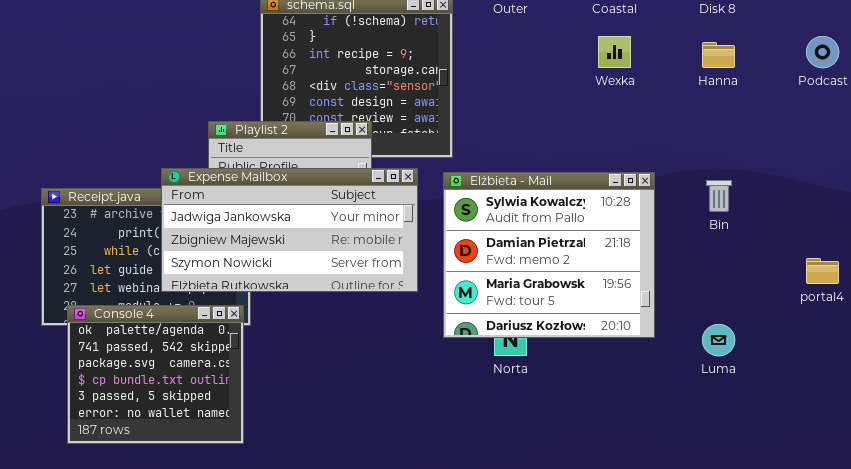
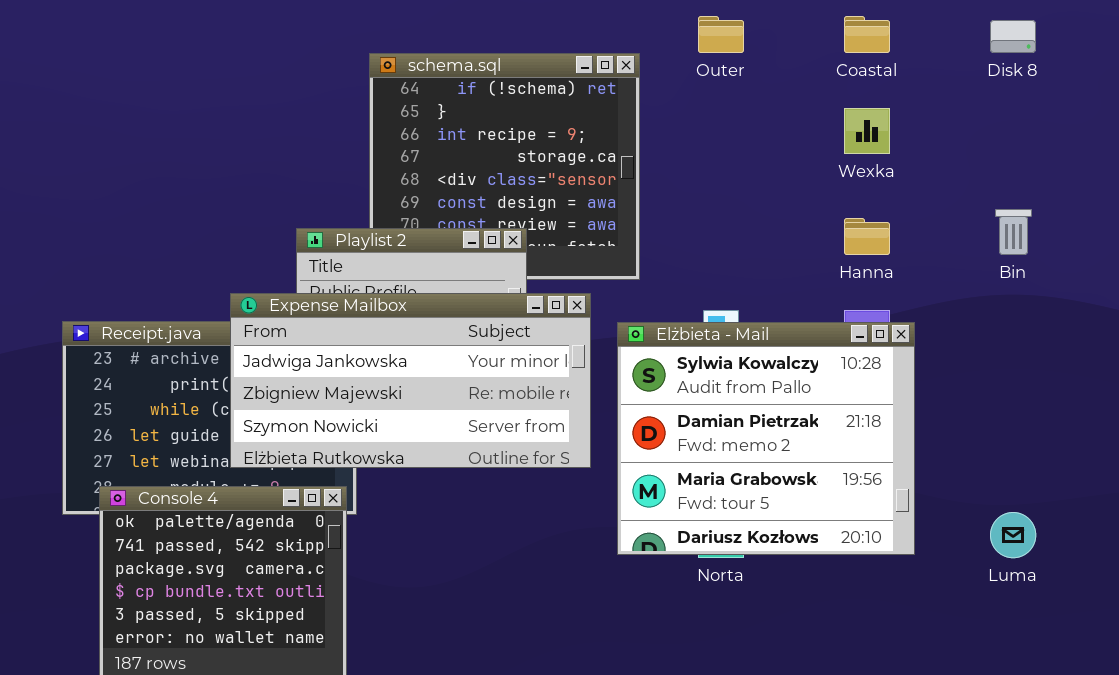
Hanna: [702,42,735,68] -> [844,218,890,255], moved
Elżbieta - Mail: [443,172,655,338] -> [617,322,915,555], moved
Bin: [706,180,732,212] -> [995,209,1032,255], moved

